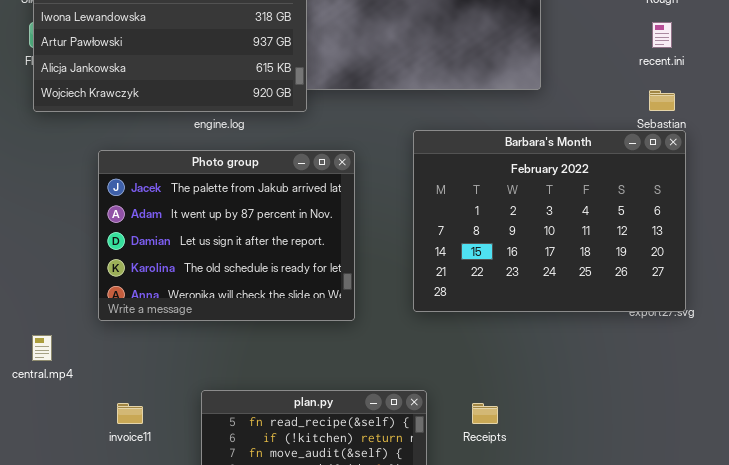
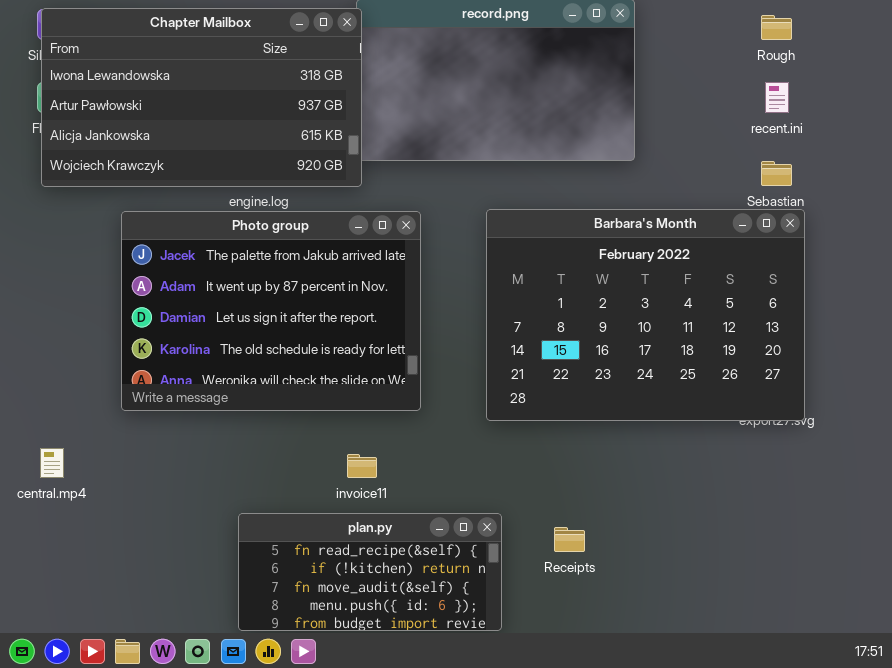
Photo group: [98,150,355,321] -> [121,211,421,411], moved
invoice11: [117,403,143,424] -> [347,454,377,478], moved

